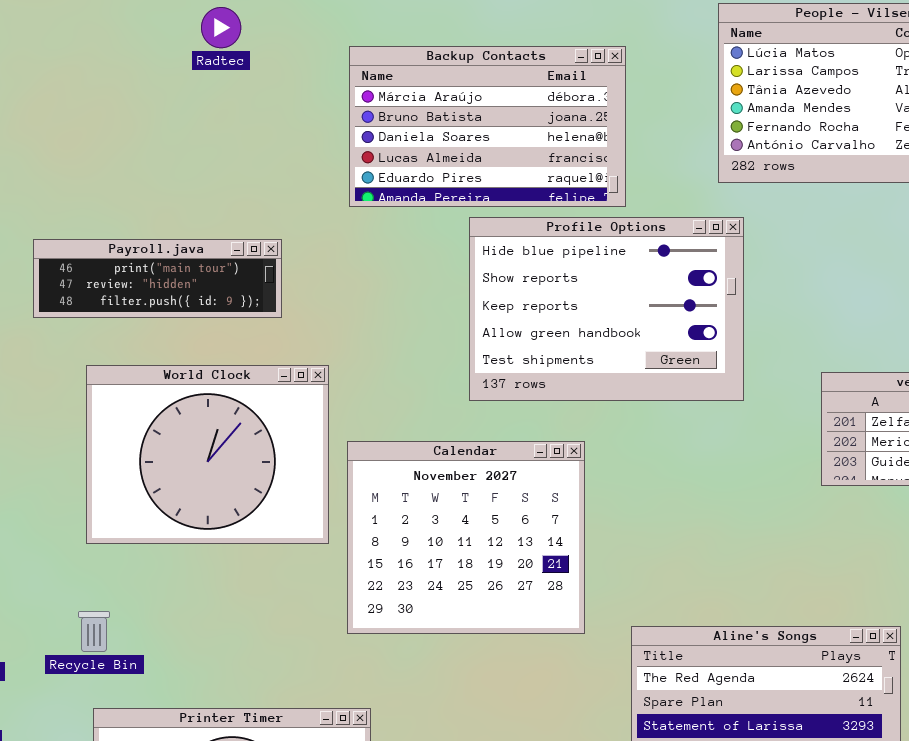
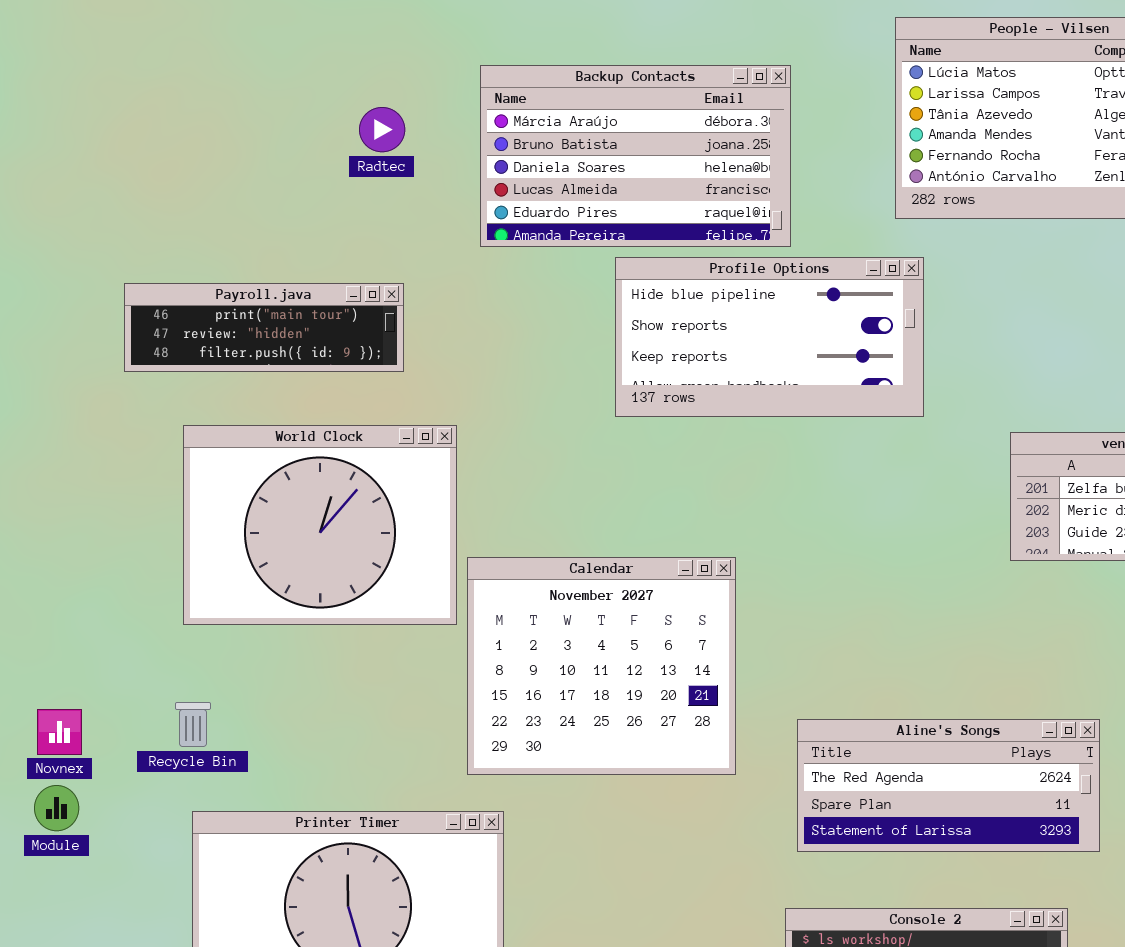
Radtec: [201,7,241,48] -> [359,107,405,152], moved
Profile Options: [469,217,744,401] -> [615,257,924,417], resized
Calendar: [347,441,585,634] -> [467,557,736,775], moved

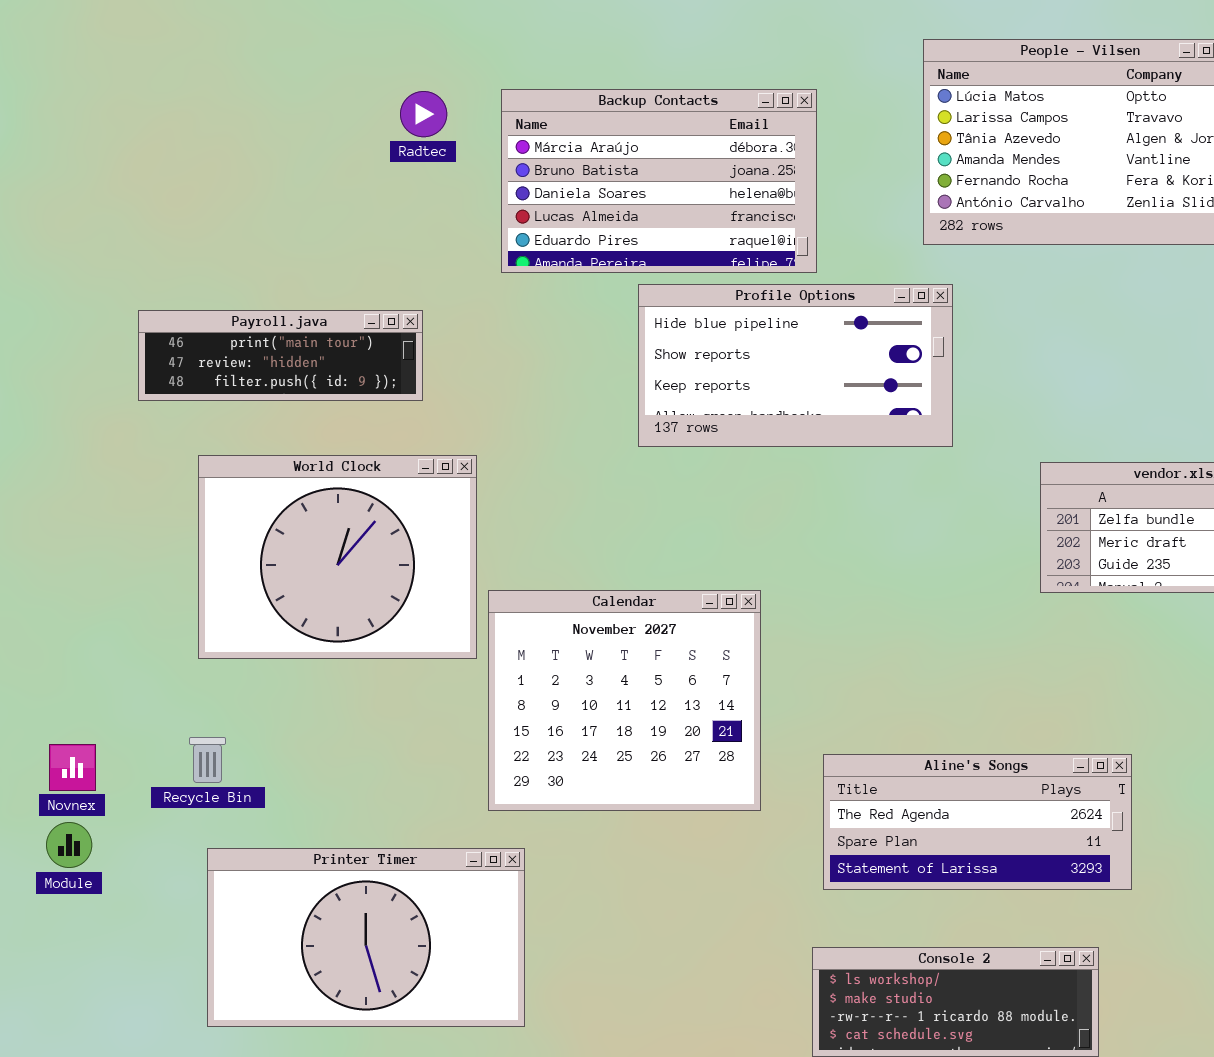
Radtec: [359,107,405,152] -> [400,91,447,137], moved

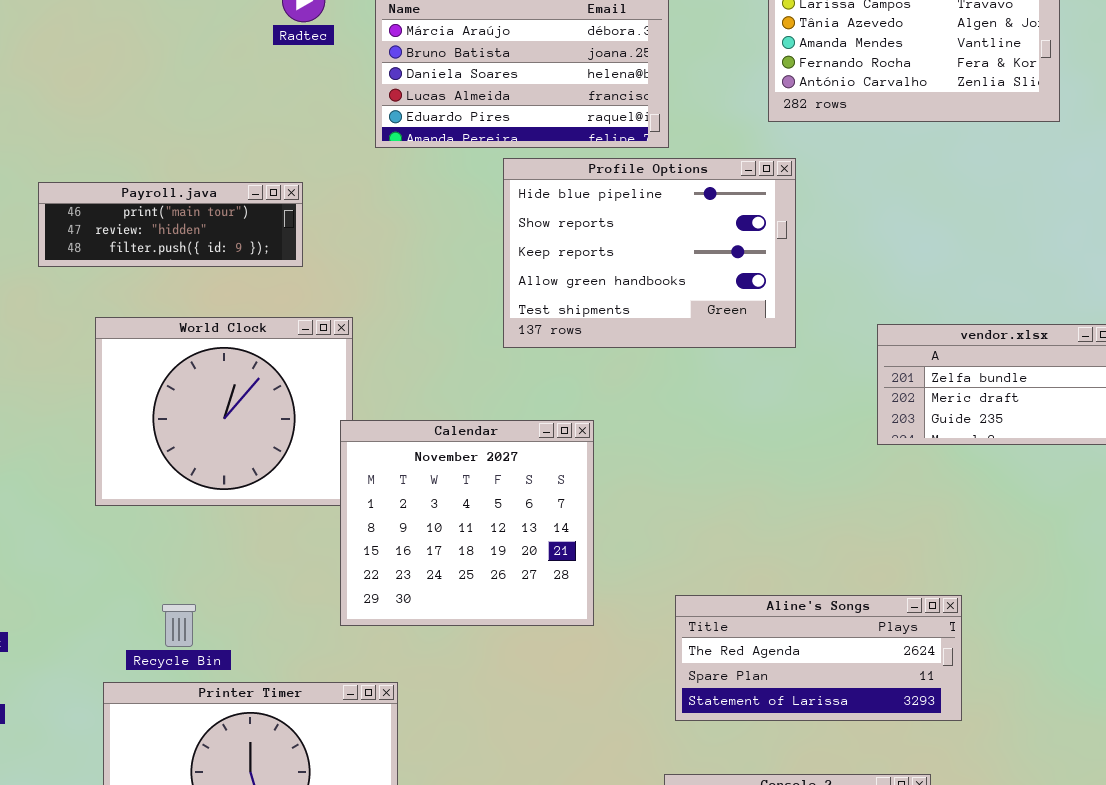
Profile Options: [638,284,953,447] -> [503,158,796,348], resized
Calendar: [488,590,761,811] -> [340,420,594,626], moved
Recycle Bin: [189,737,226,783] -> [162,604,196,647], moved

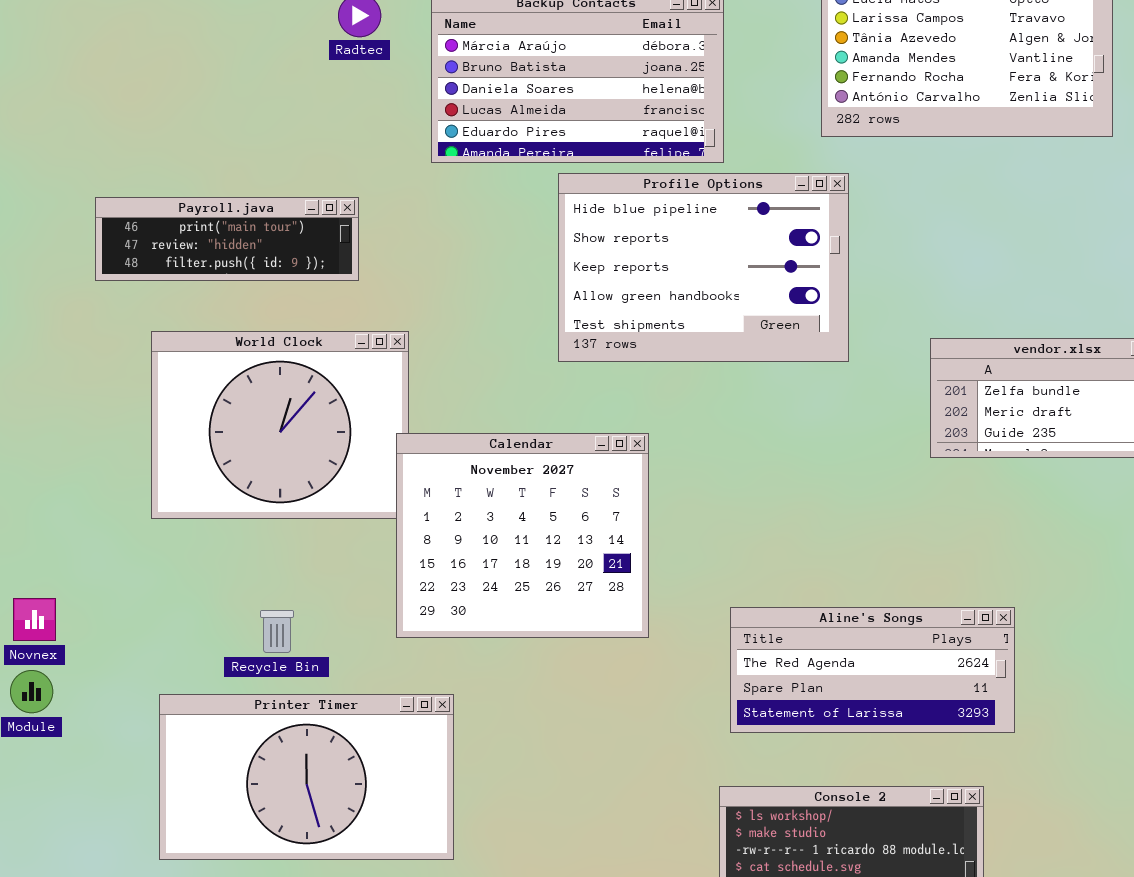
Recycle Bin: [162,604,196,647] -> [260,610,294,653], moved

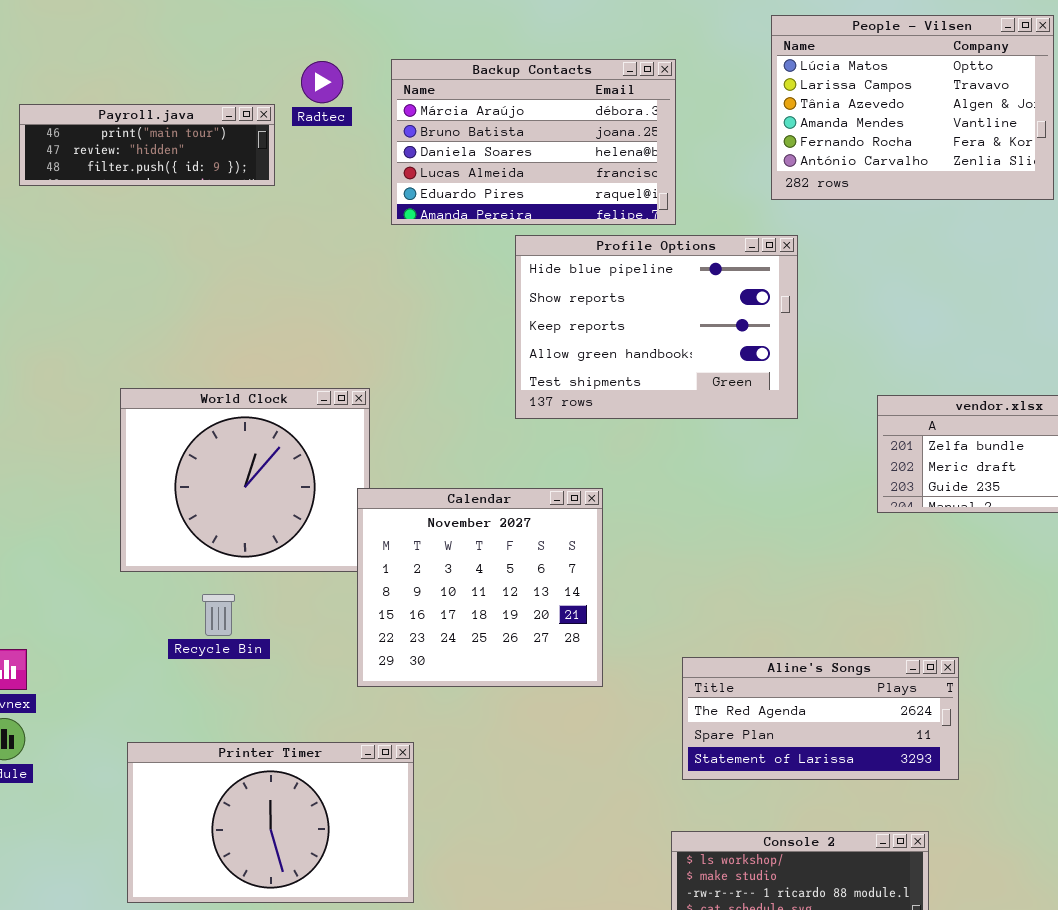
Payroll.java: [95,197,359,281] -> [19,104,275,186], moved
Recycle Bin: [260,610,294,653] -> [202,594,235,636], moved

